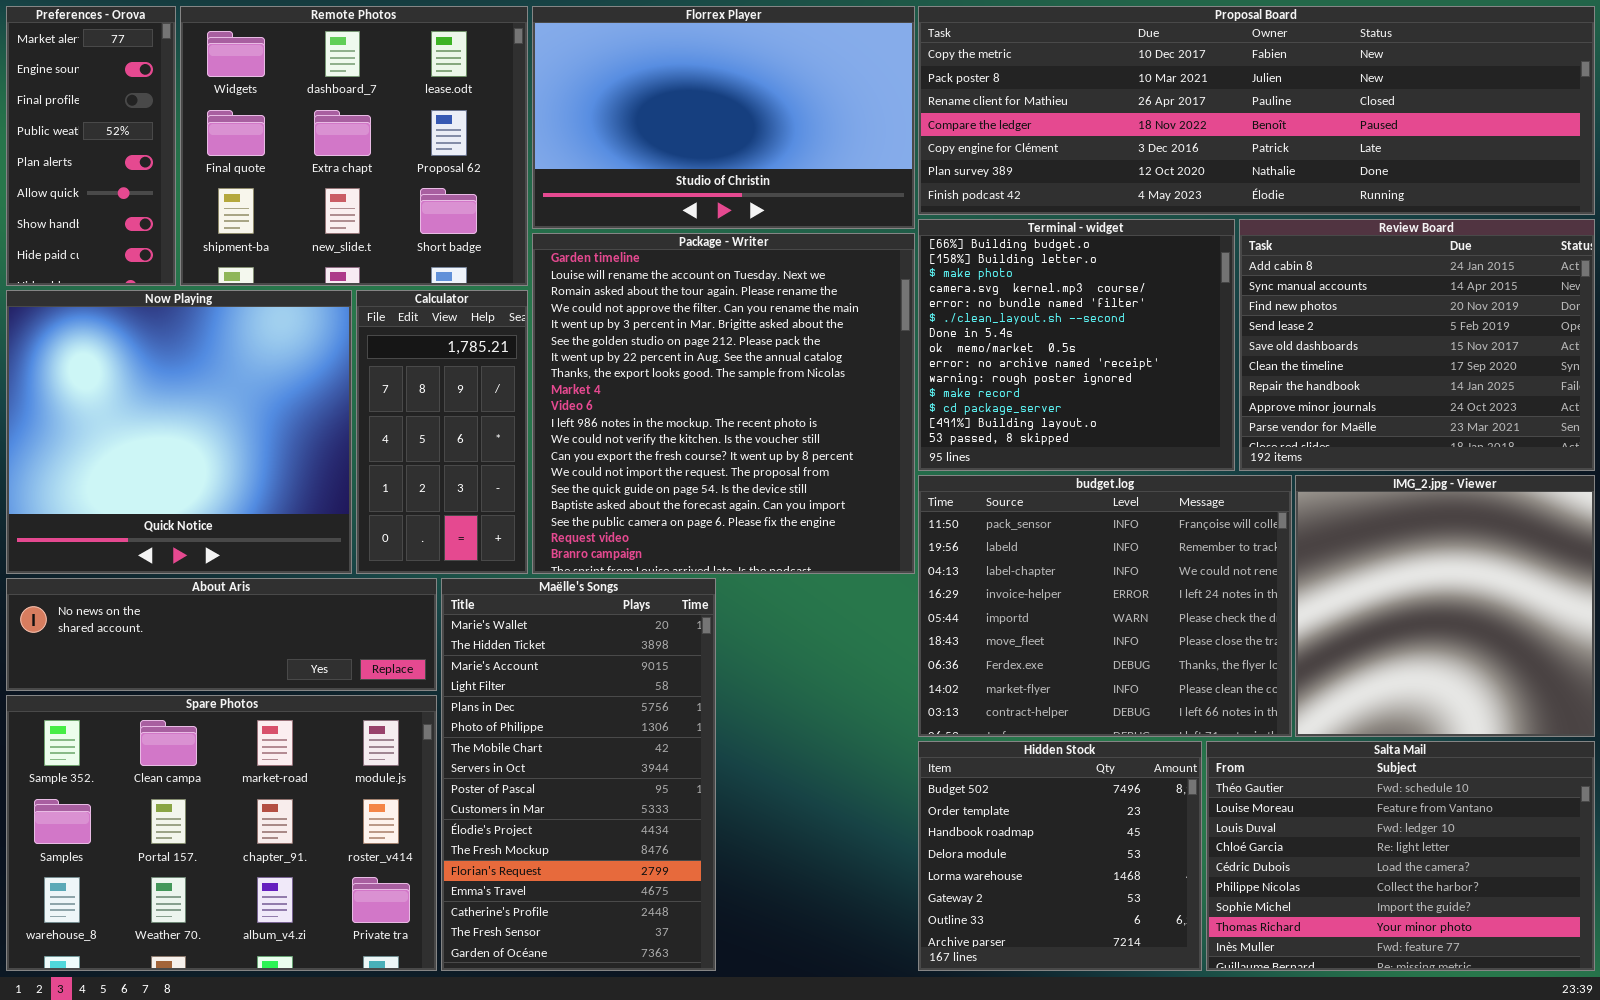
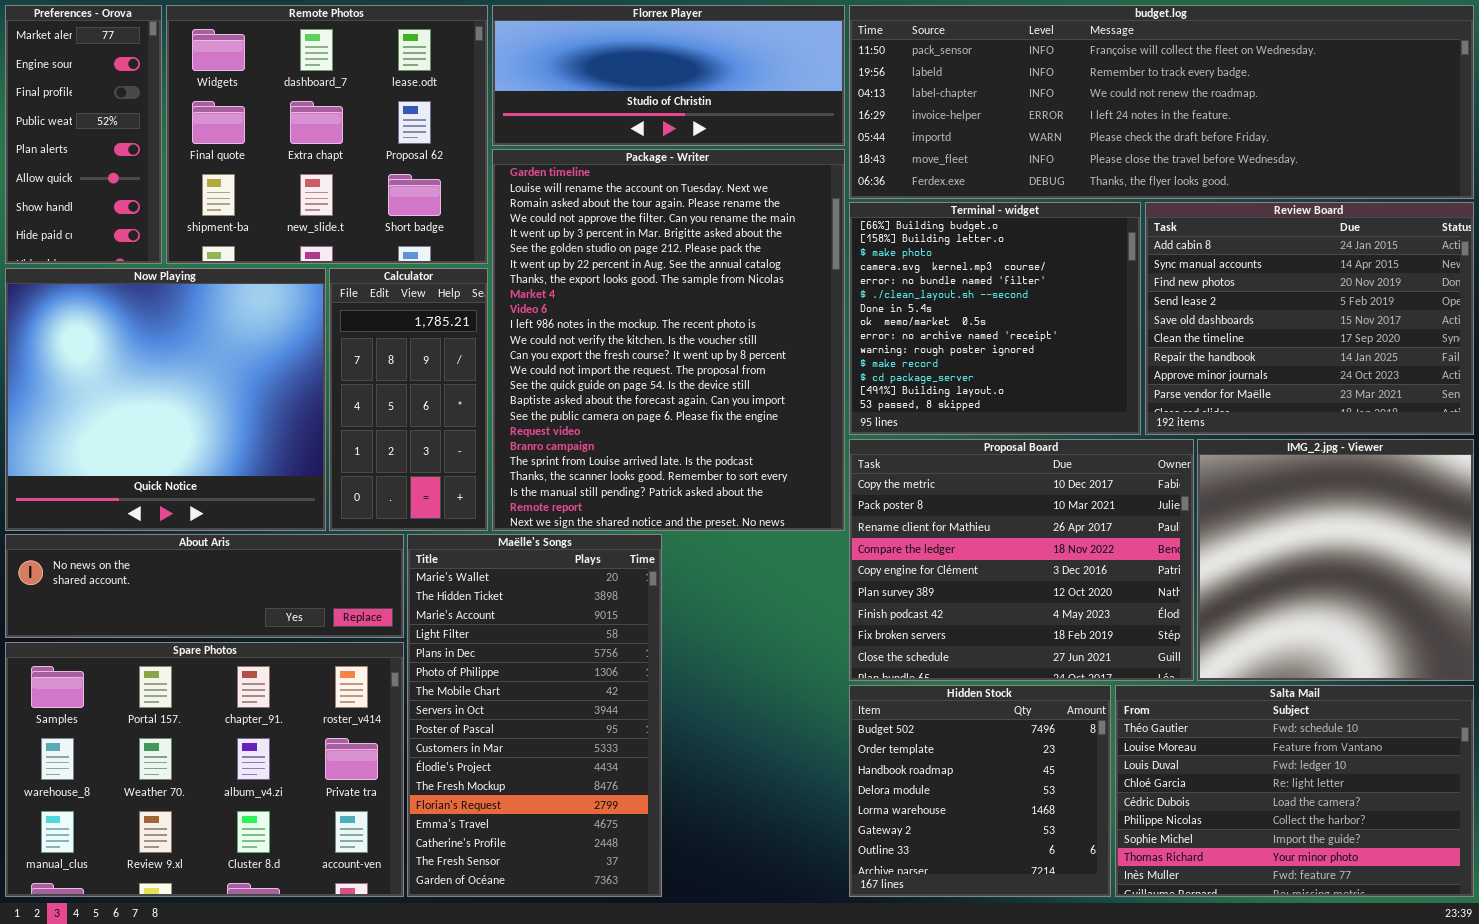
Florrex Player: [532,6,915,229] -> [492,5,845,146], resized
Proposal Board: [918,6,1595,215] -> [849,439,1194,681], moved, resized
Package - Writer: [532,233,915,574] -> [492,149,845,531], resized
budget.log: [918,475,1292,737] -> [849,5,1474,199], moved, resized
Spare Photos: [6,695,437,971] -> [5,642,404,897], scrolled down 1 row

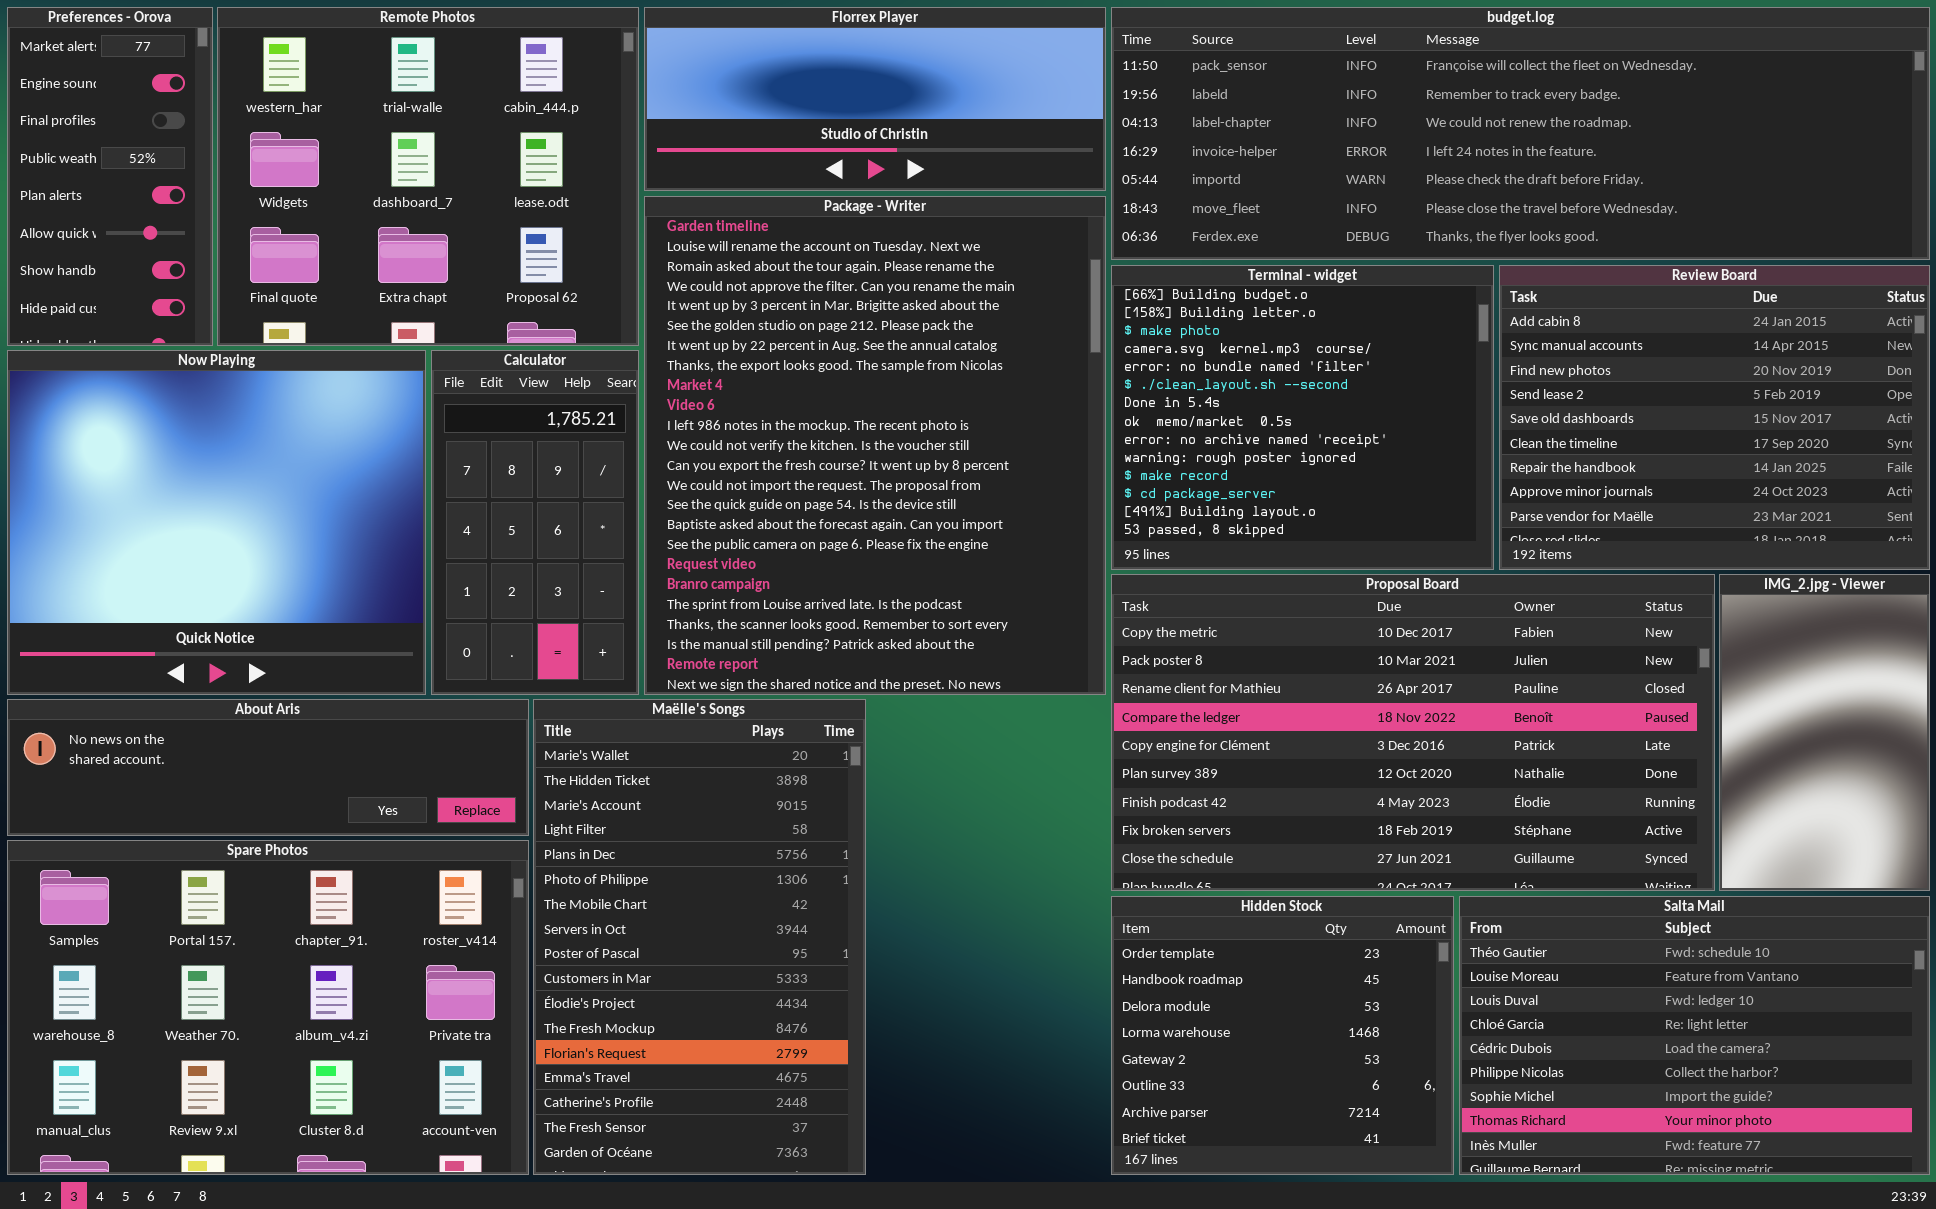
Remote Photos: [166,5,488,264] -> [217,7,639,346], scrolled up 1 row
Proposal Board: [849,439,1194,681] -> [1111,574,1715,891], resized
IMG_2.jpg - Viewer: [1197,439,1474,681] -> [1719,574,1930,891], resized
Hidden Stock: [849,685,1111,897] -> [1111,896,1454,1175], scrolled down 1 row

